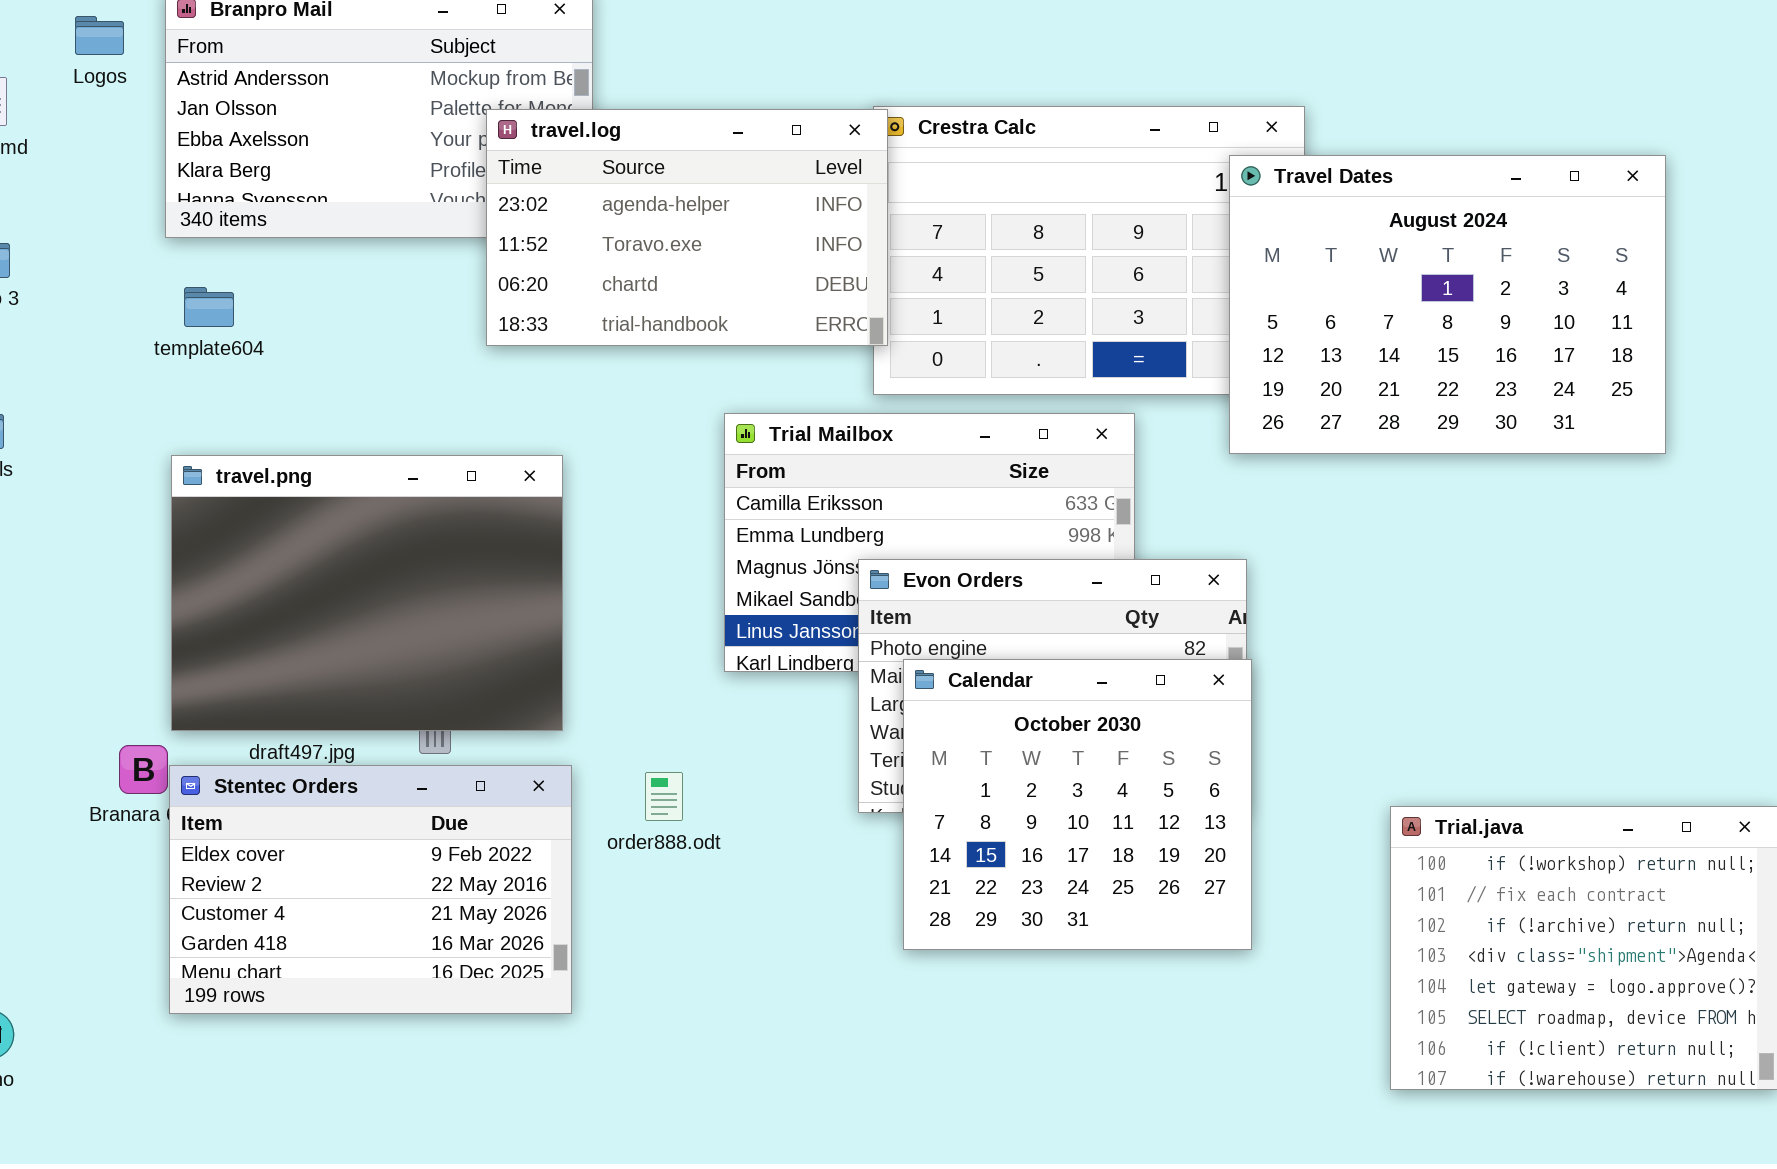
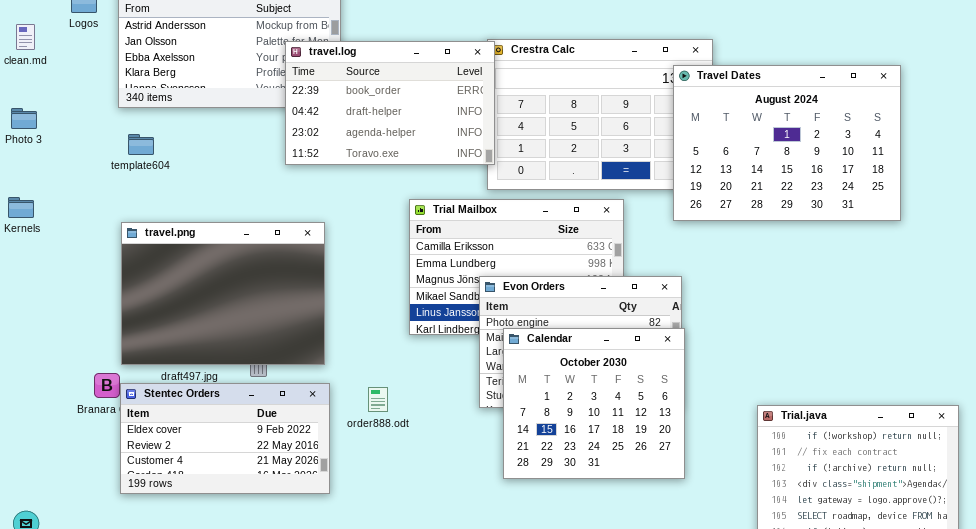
travel.log: [486,109,888,346] -> [285,41,495,165], scrolled up 2 rows
Stentec Orders: [169,765,572,1014] -> [120,383,330,494], resized

